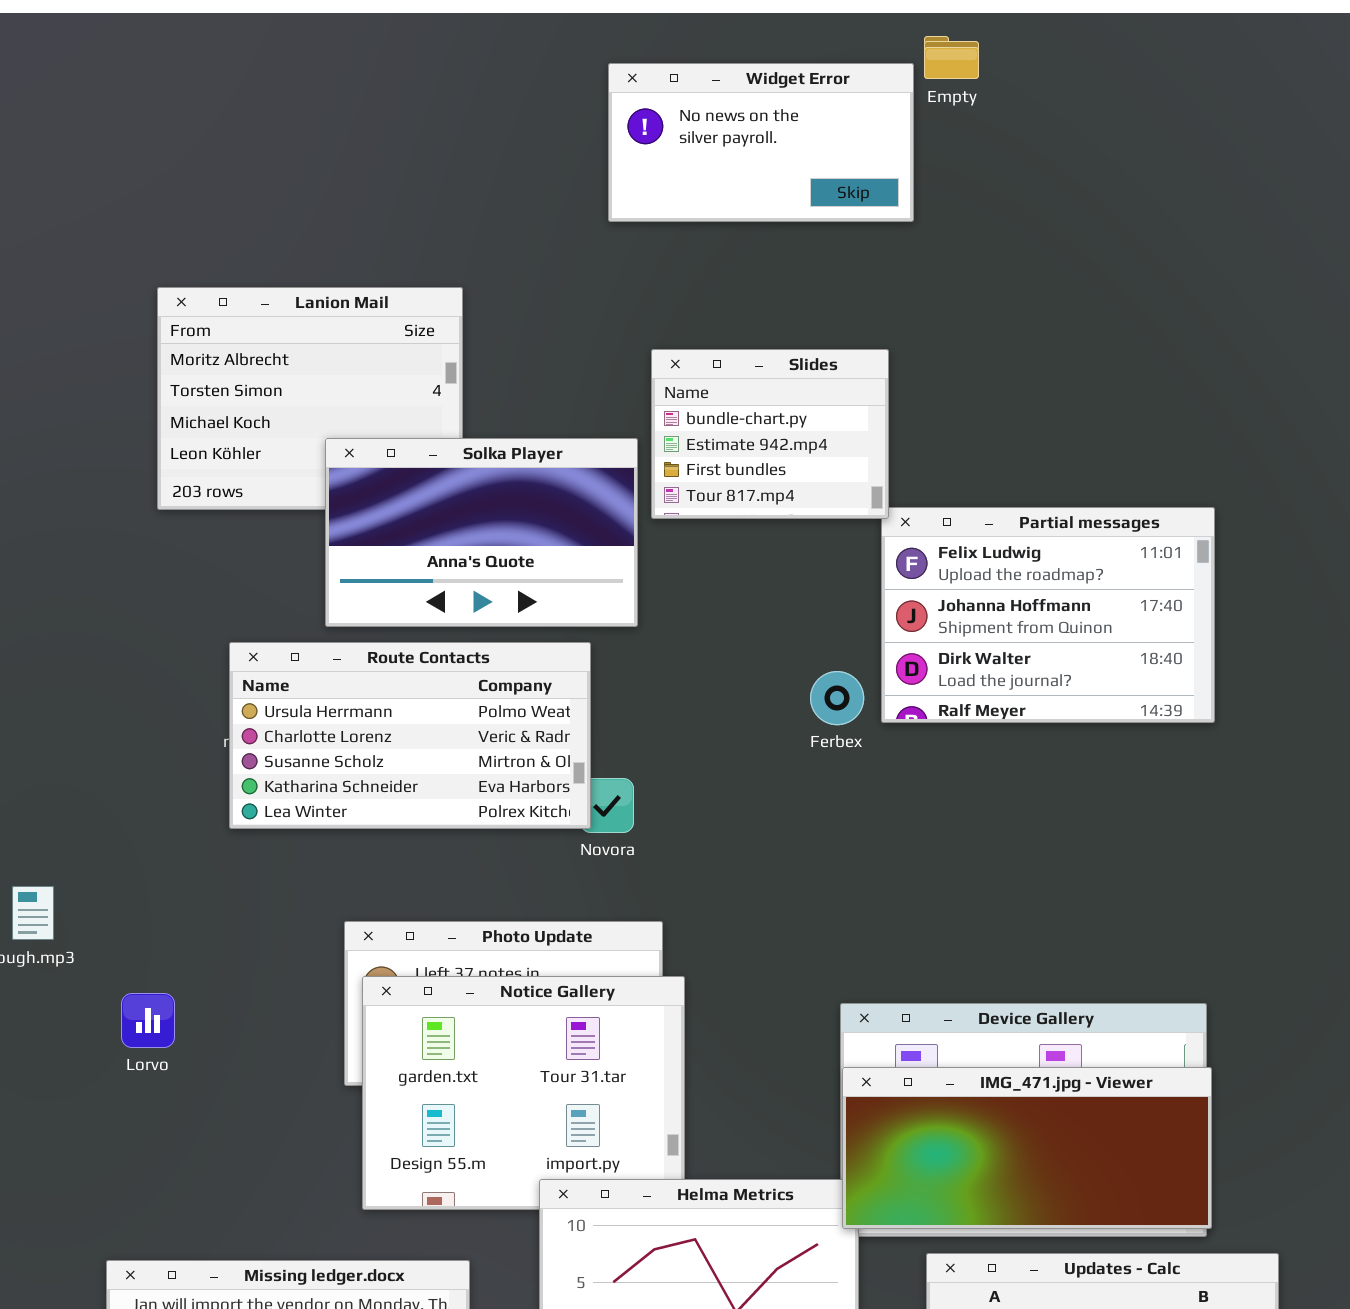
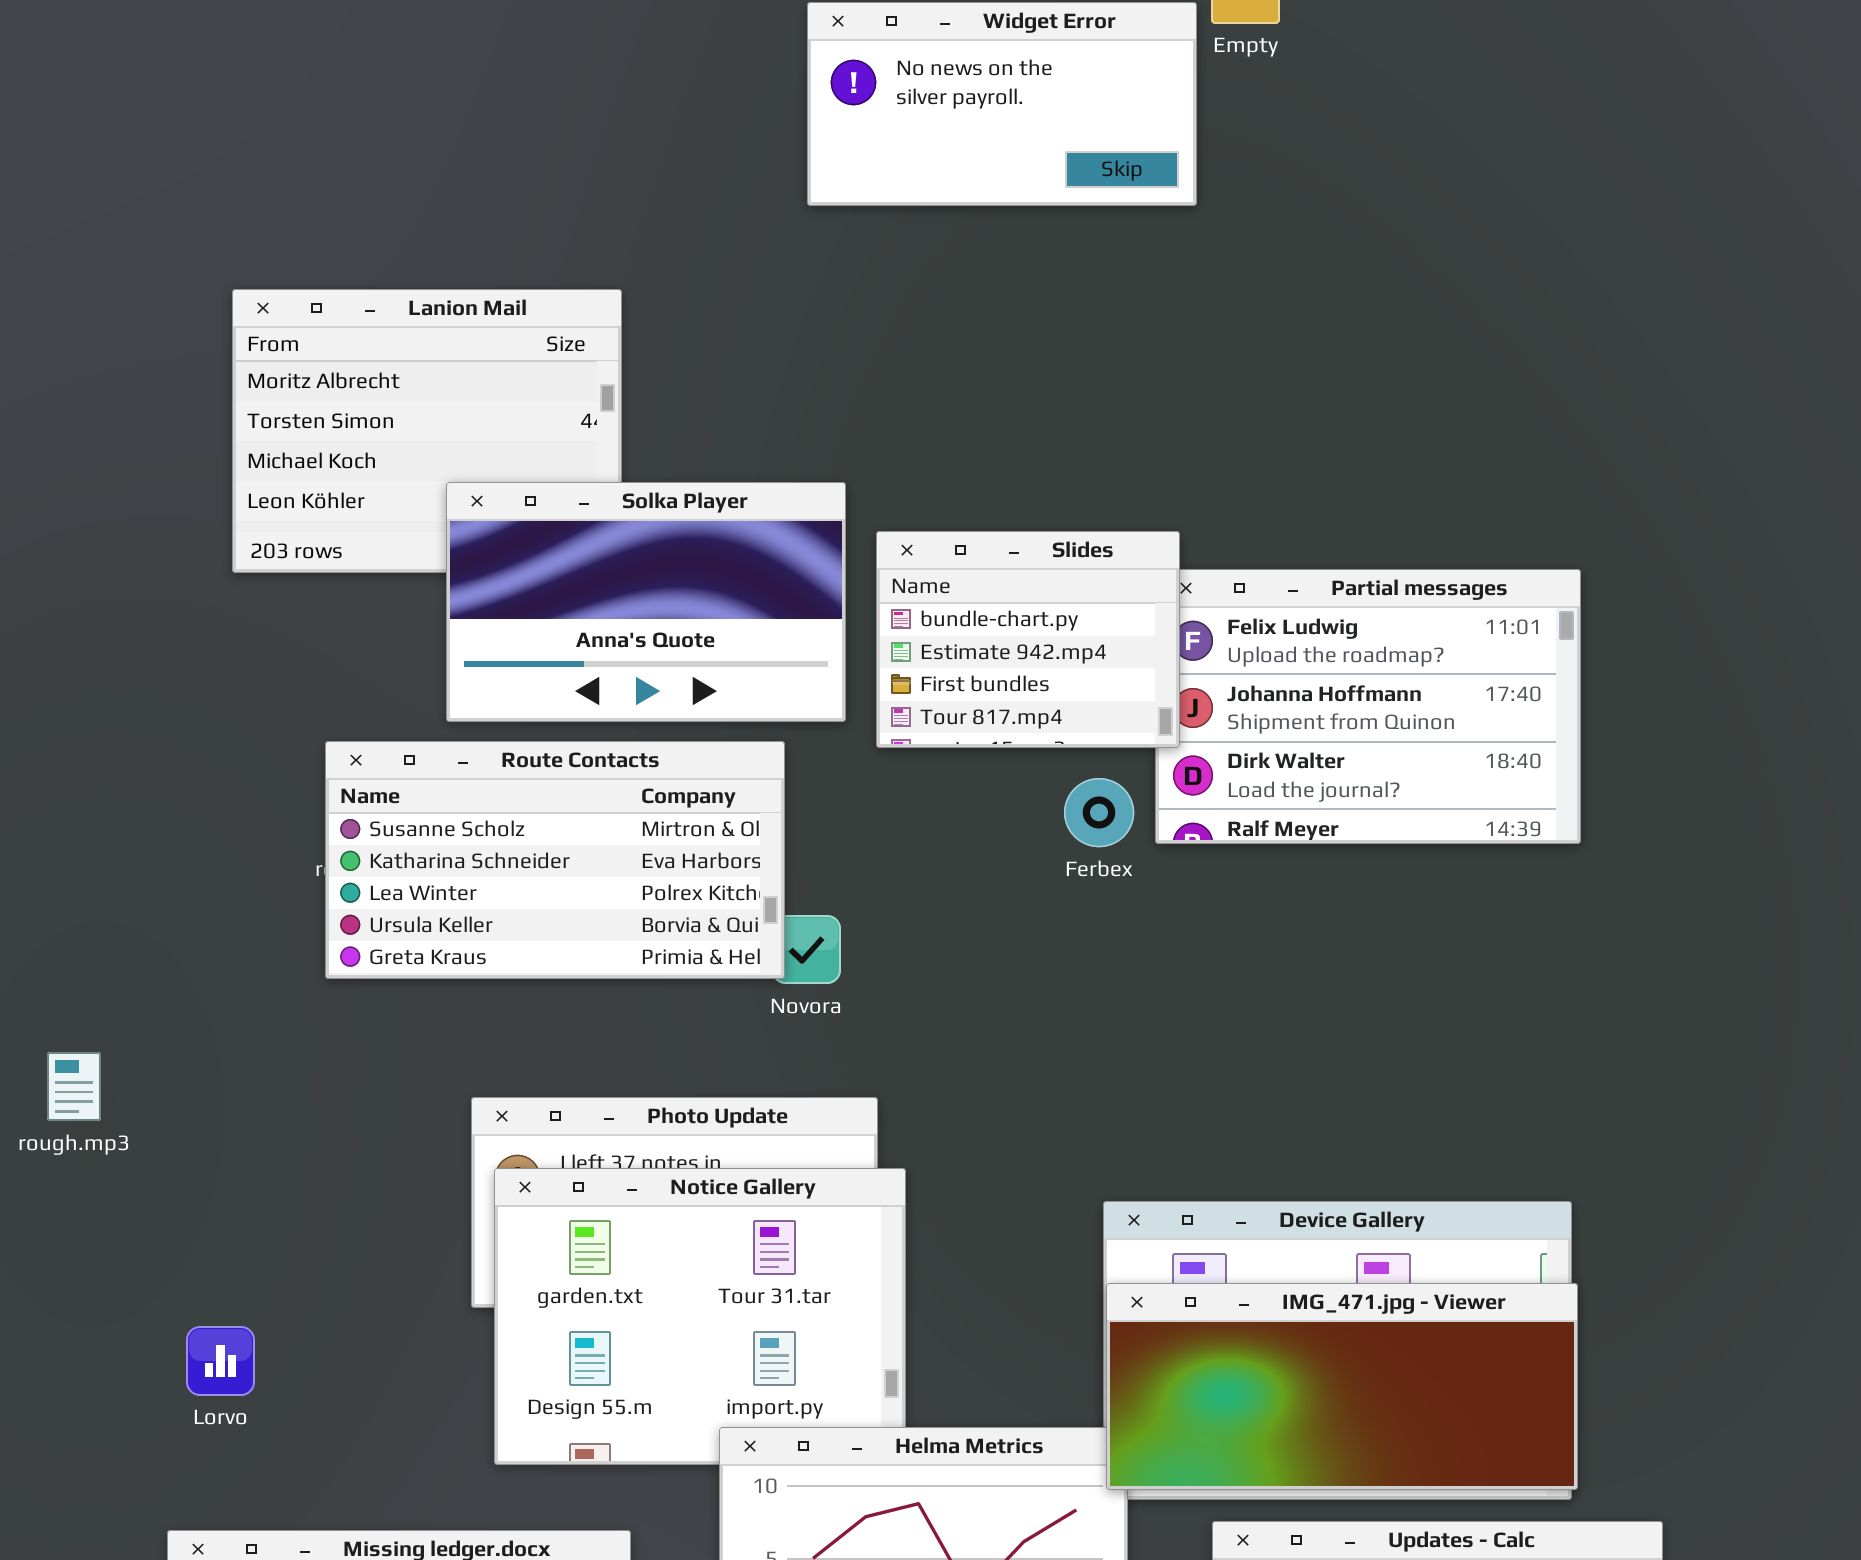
Slides: [651,349,889,519] -> [876,531,1180,748], moved
Route Contacts: [229,642,591,829] -> [325,741,785,979], scrolled down 2 rows
Lorvo: [121,993,175,1048] -> [186,1326,255,1396], moved

